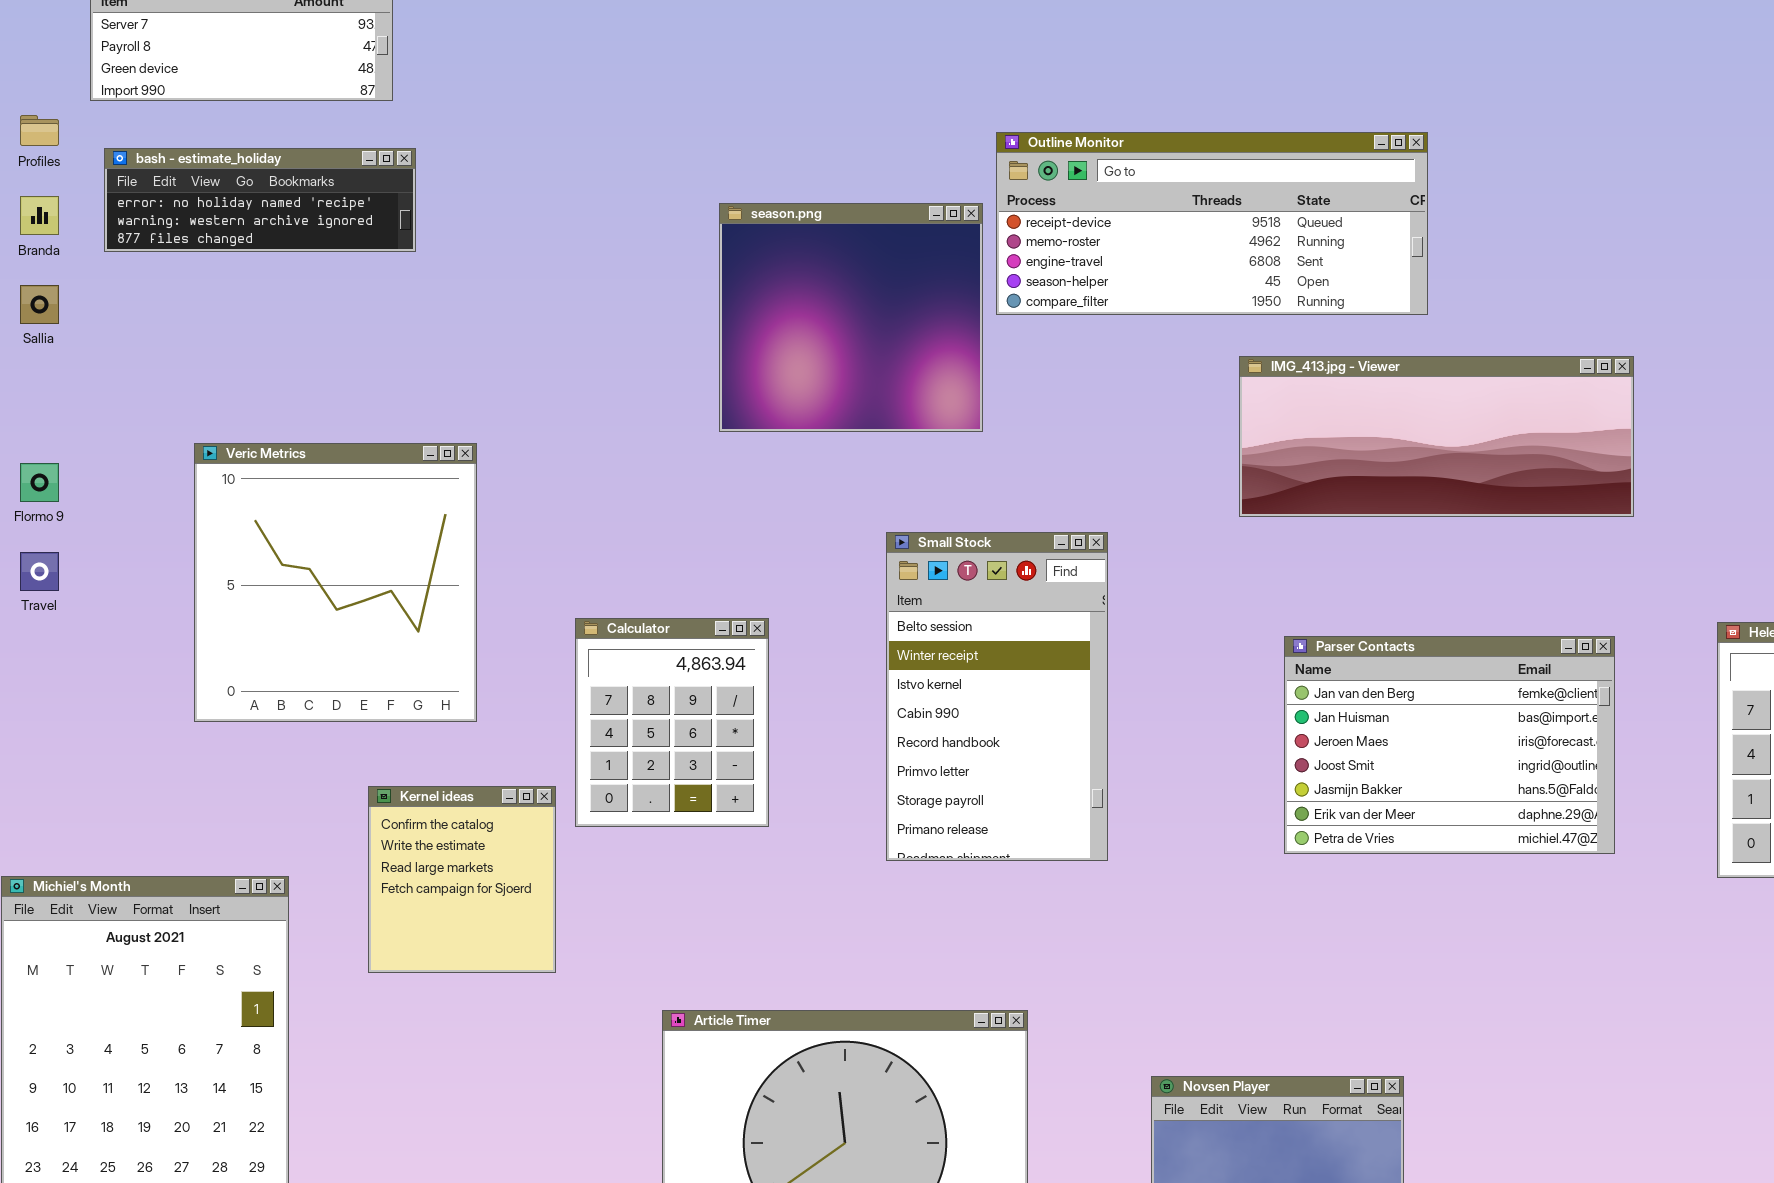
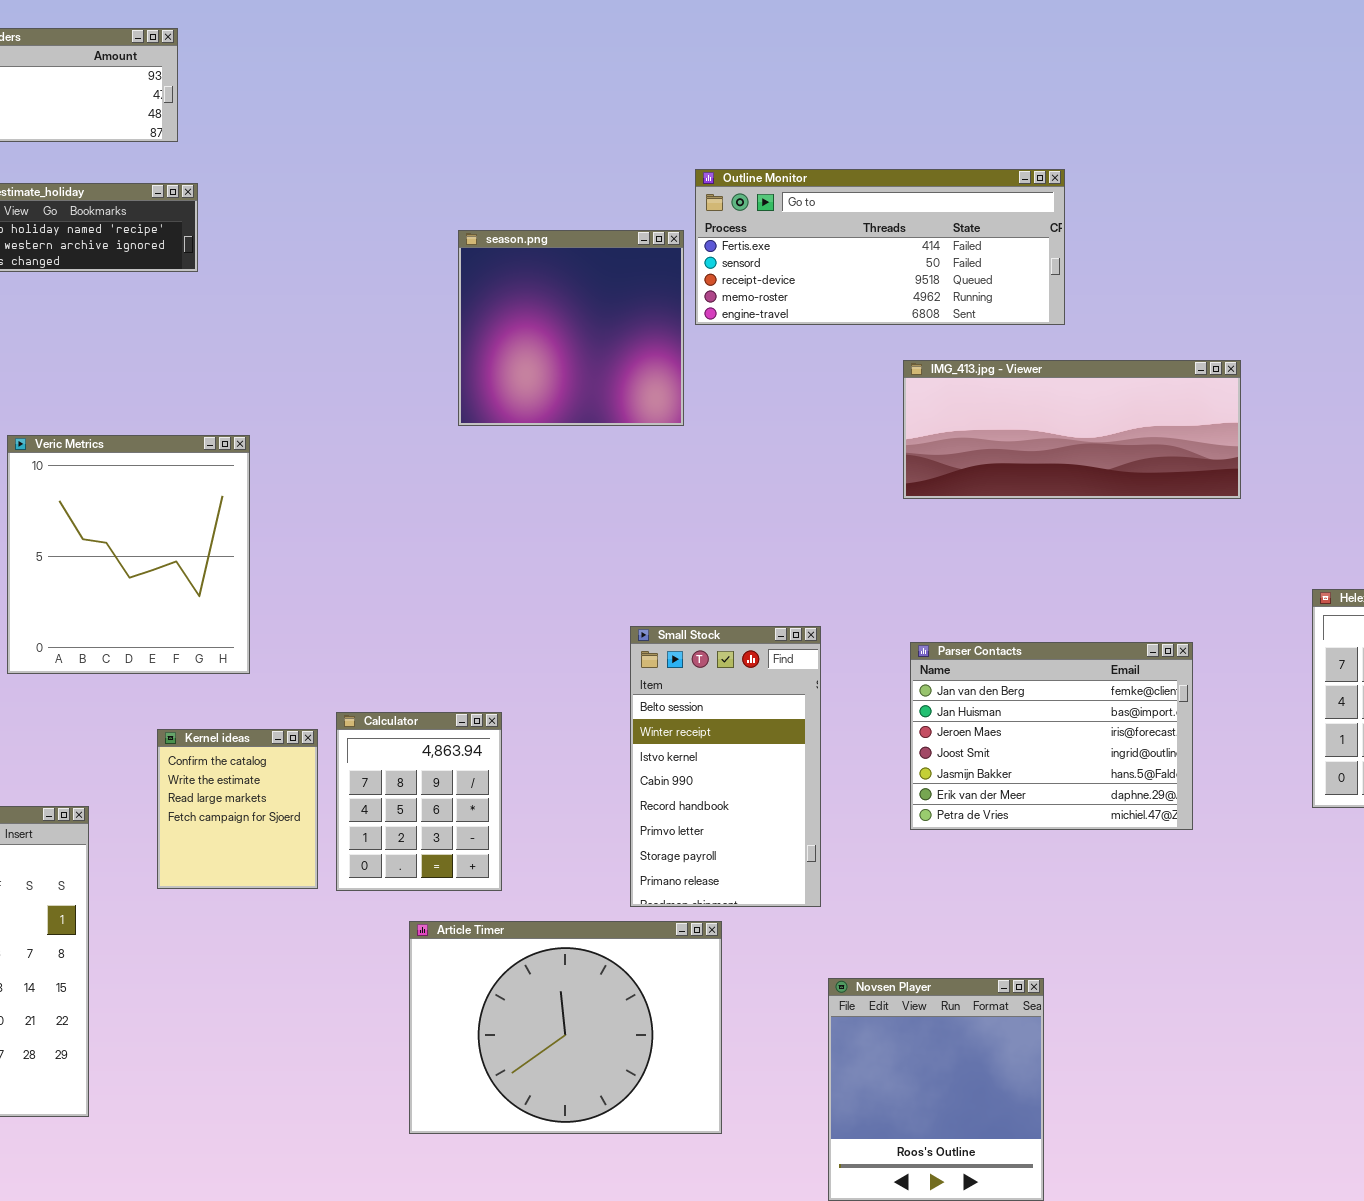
Outline Monitor: [996,132,1428,315] -> [695,169,1065,325], scrolled up 2 rows
Small Stock: [886,532,1108,861] -> [630,626,821,907], moved
Calculator: [575,618,769,827] -> [336,712,502,891], moved
Parser Contacts: [1284,636,1615,854] -> [910,642,1193,830], moved

